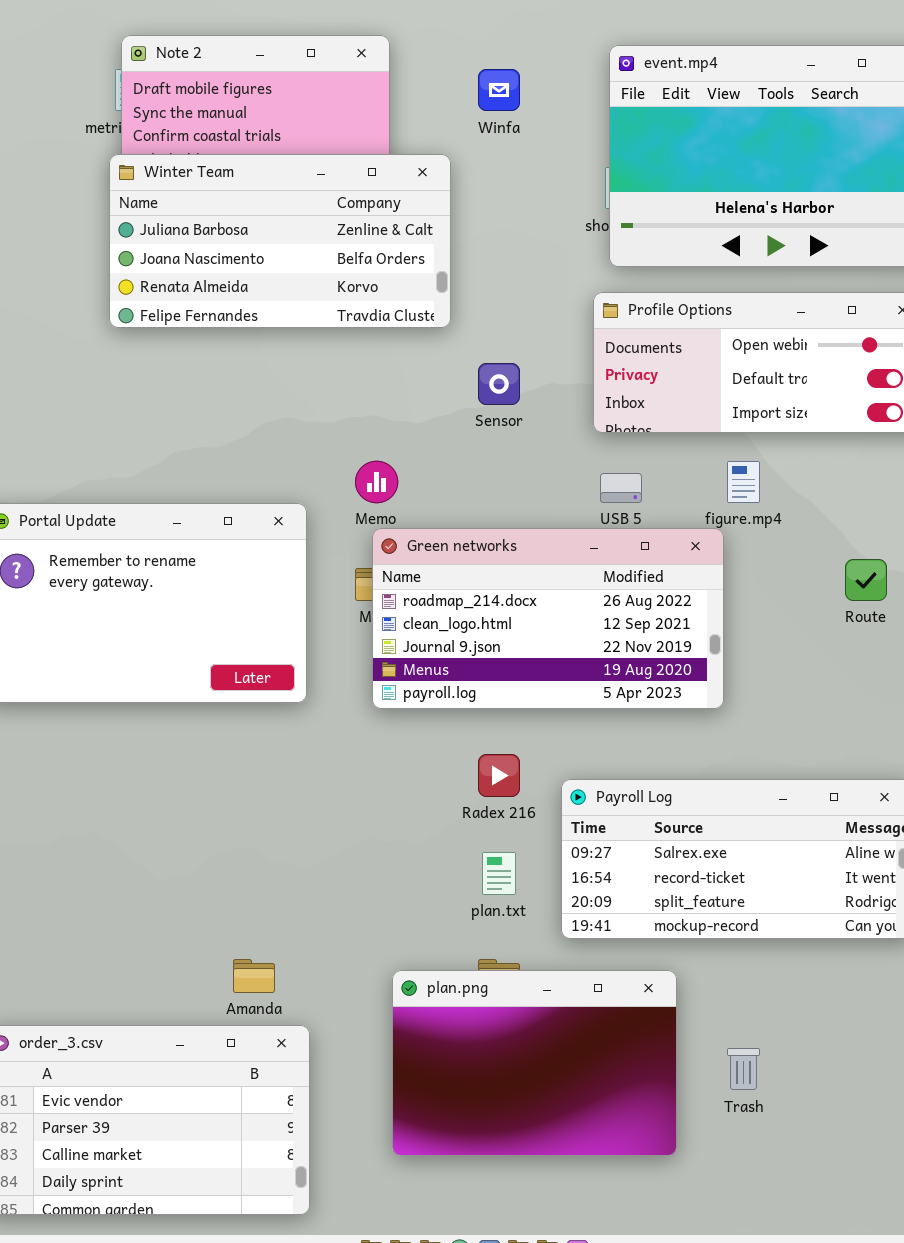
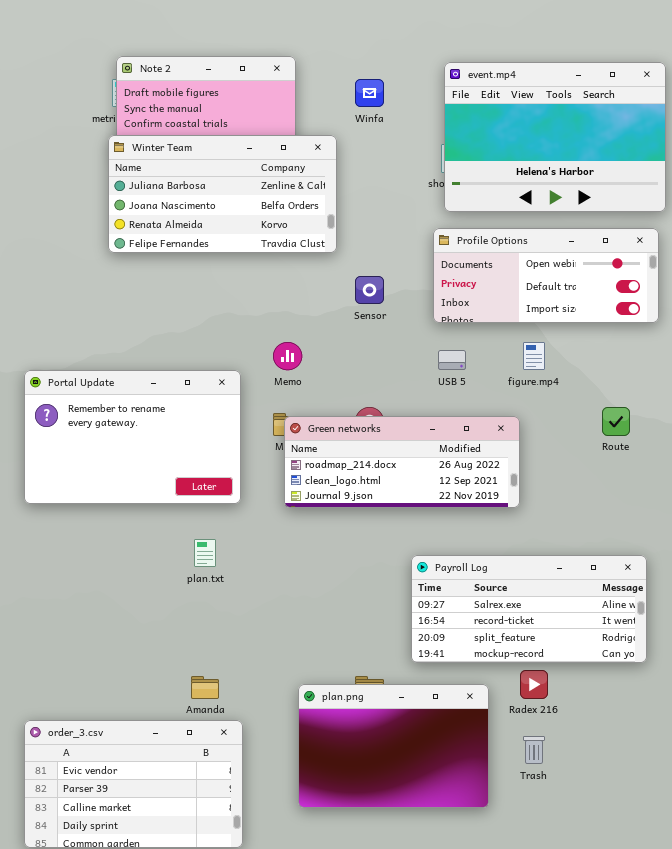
Green networks: [372,528,724,709] -> [284,416,520,508], resized
Radex 216: [478,754,520,797] -> [520,670,548,699], moved
plan.txt: [482,852,516,895] -> [194,539,216,567], moved

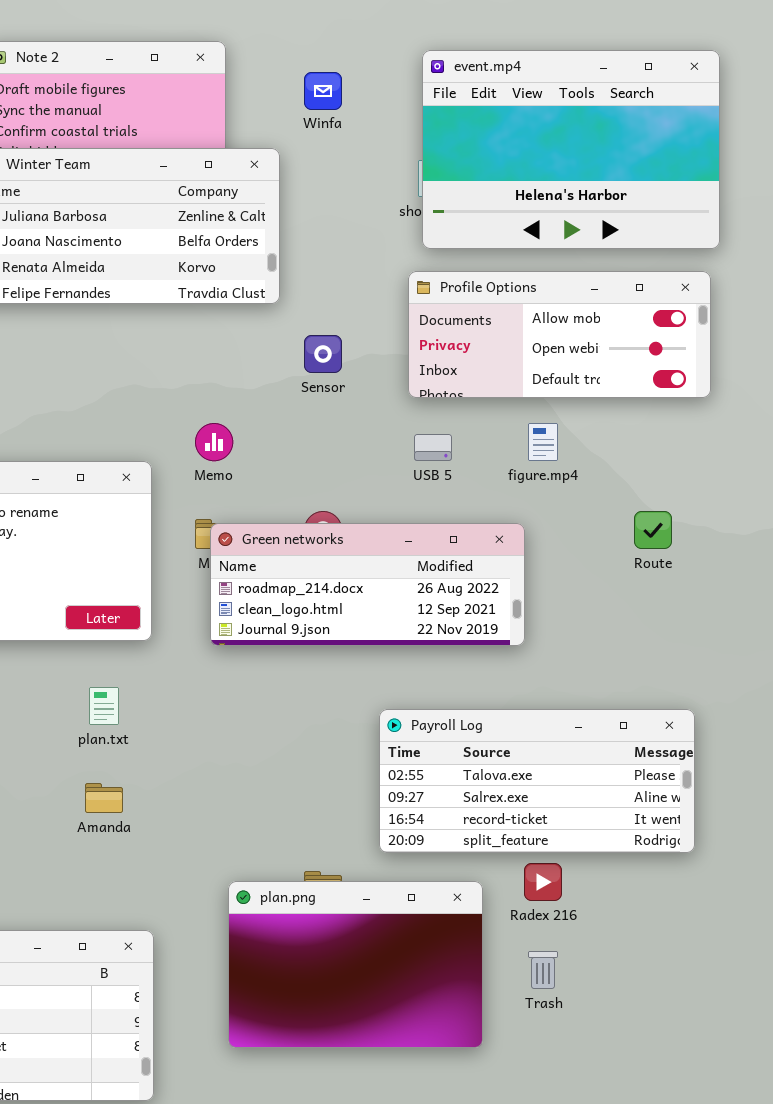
Profile Options: [433,228,659,323] -> [408,271,711,398], scrolled up 1 row
Payroll Log: [411,555,647,663] -> [379,709,695,853], scrolled up 1 row
Amanda: [191,676,219,699] -> [85,783,123,813], moved

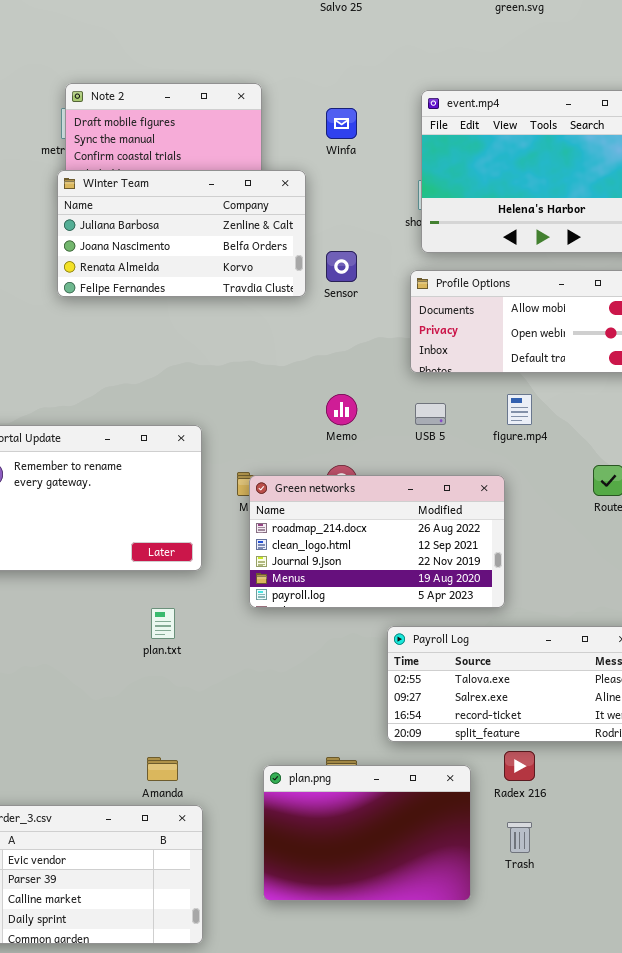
Sensor: [304,335,342,373] -> [326,251,357,282], moved
Memo: [195,423,233,461] -> [326,394,357,425], moved
Green networks: [210,523,525,646] -> [249,475,505,608], resized
Amanda: [85,783,123,813] -> [147,757,178,781], moved

